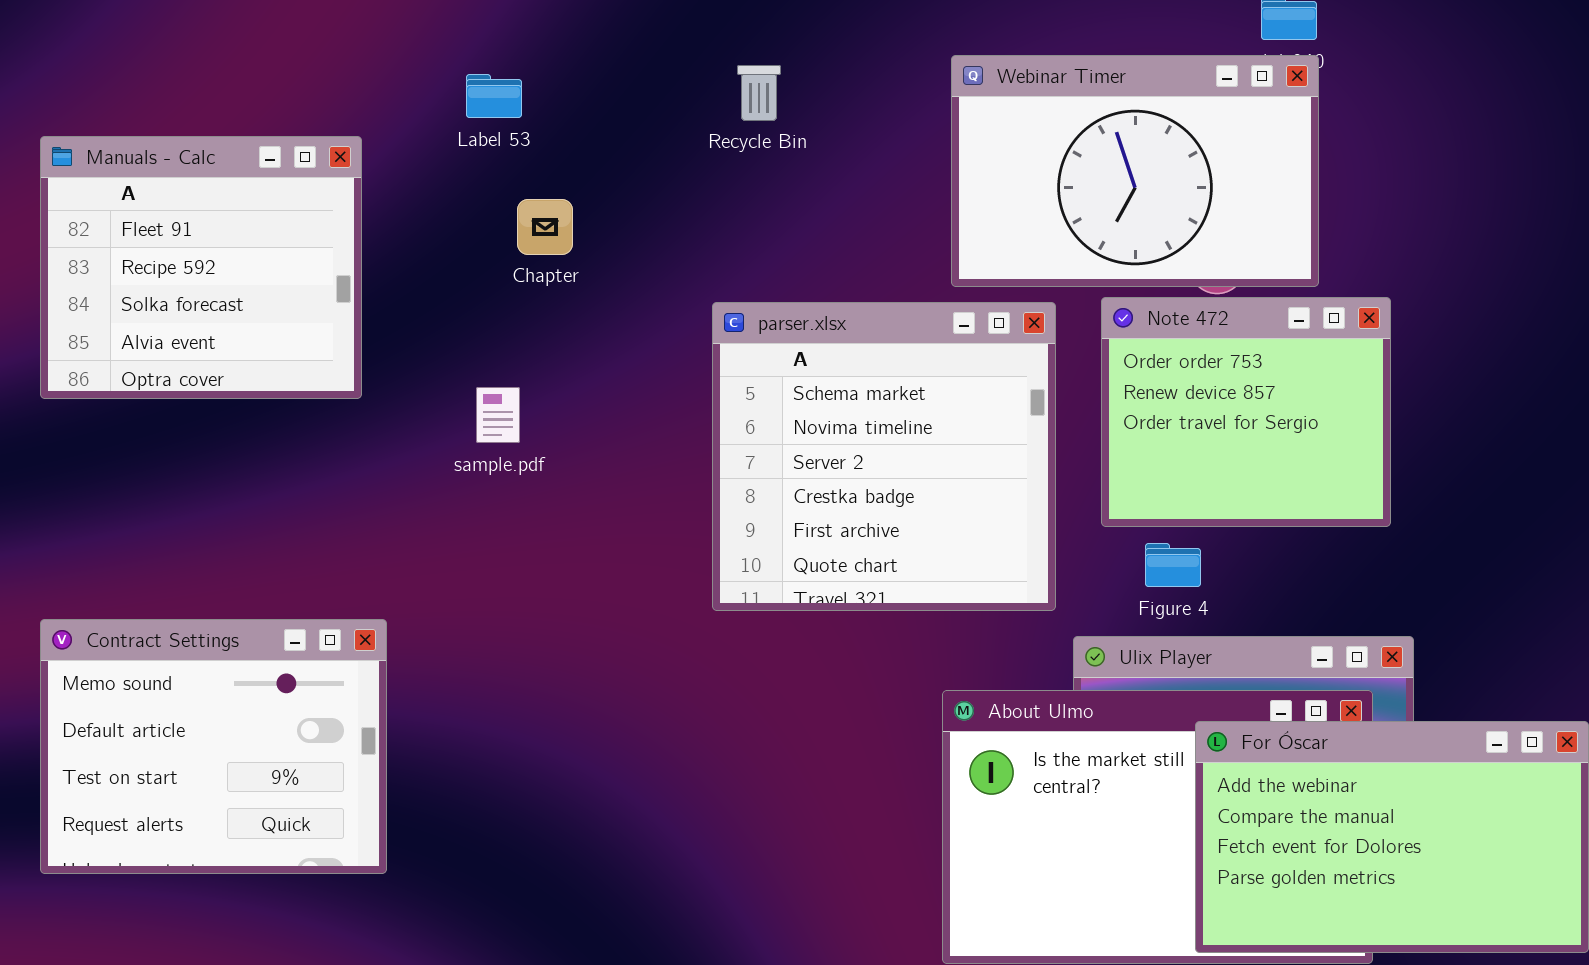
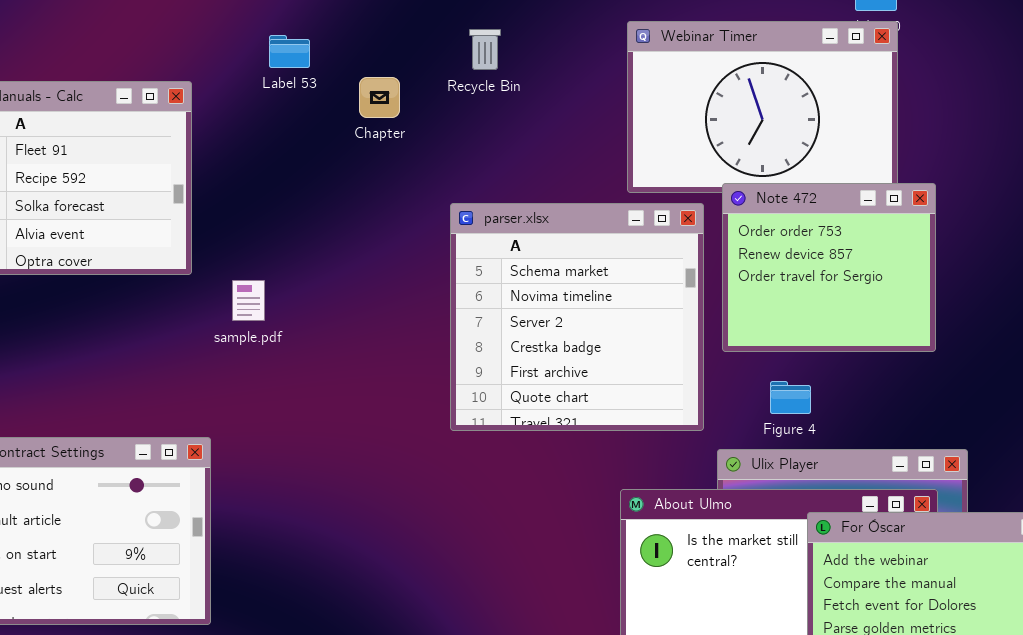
Chapter: [517,199,573,255] -> [359,77,400,118], moved
Note 472: [1101,297,1391,527] -> [722,183,936,352], moved
sample.pdf: [476,387,520,443] -> [232,280,265,321], moved

